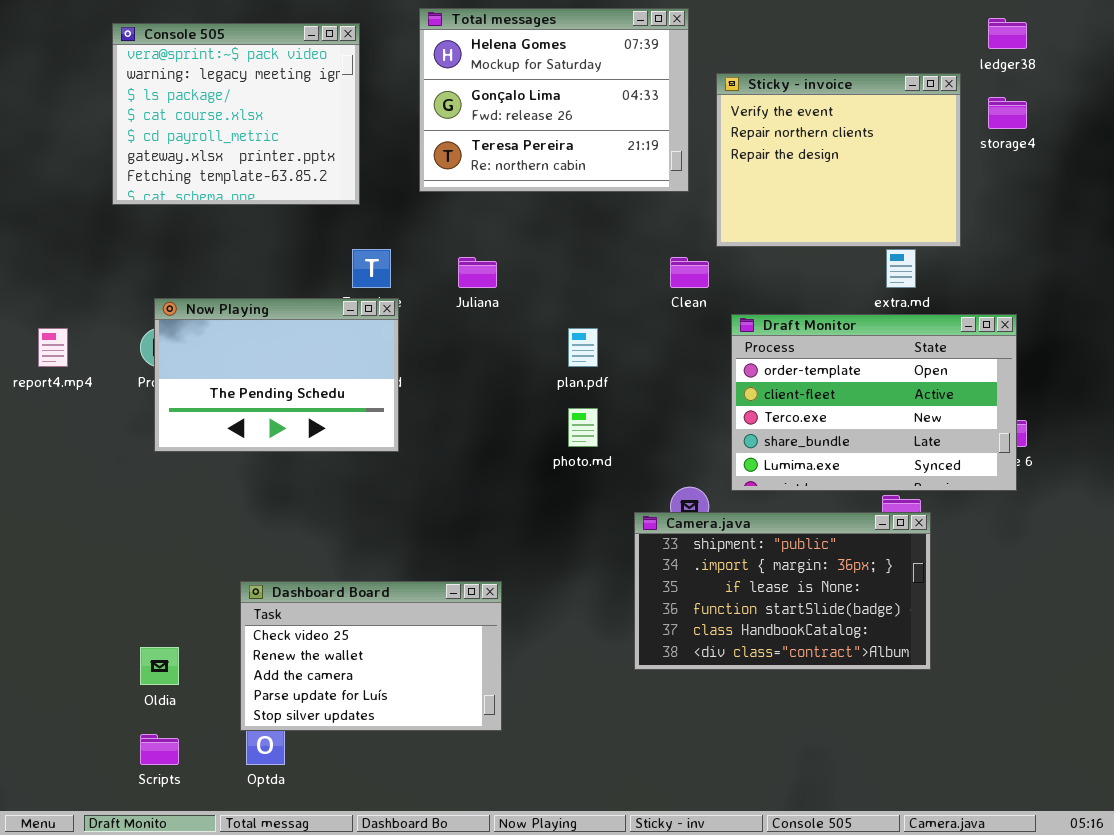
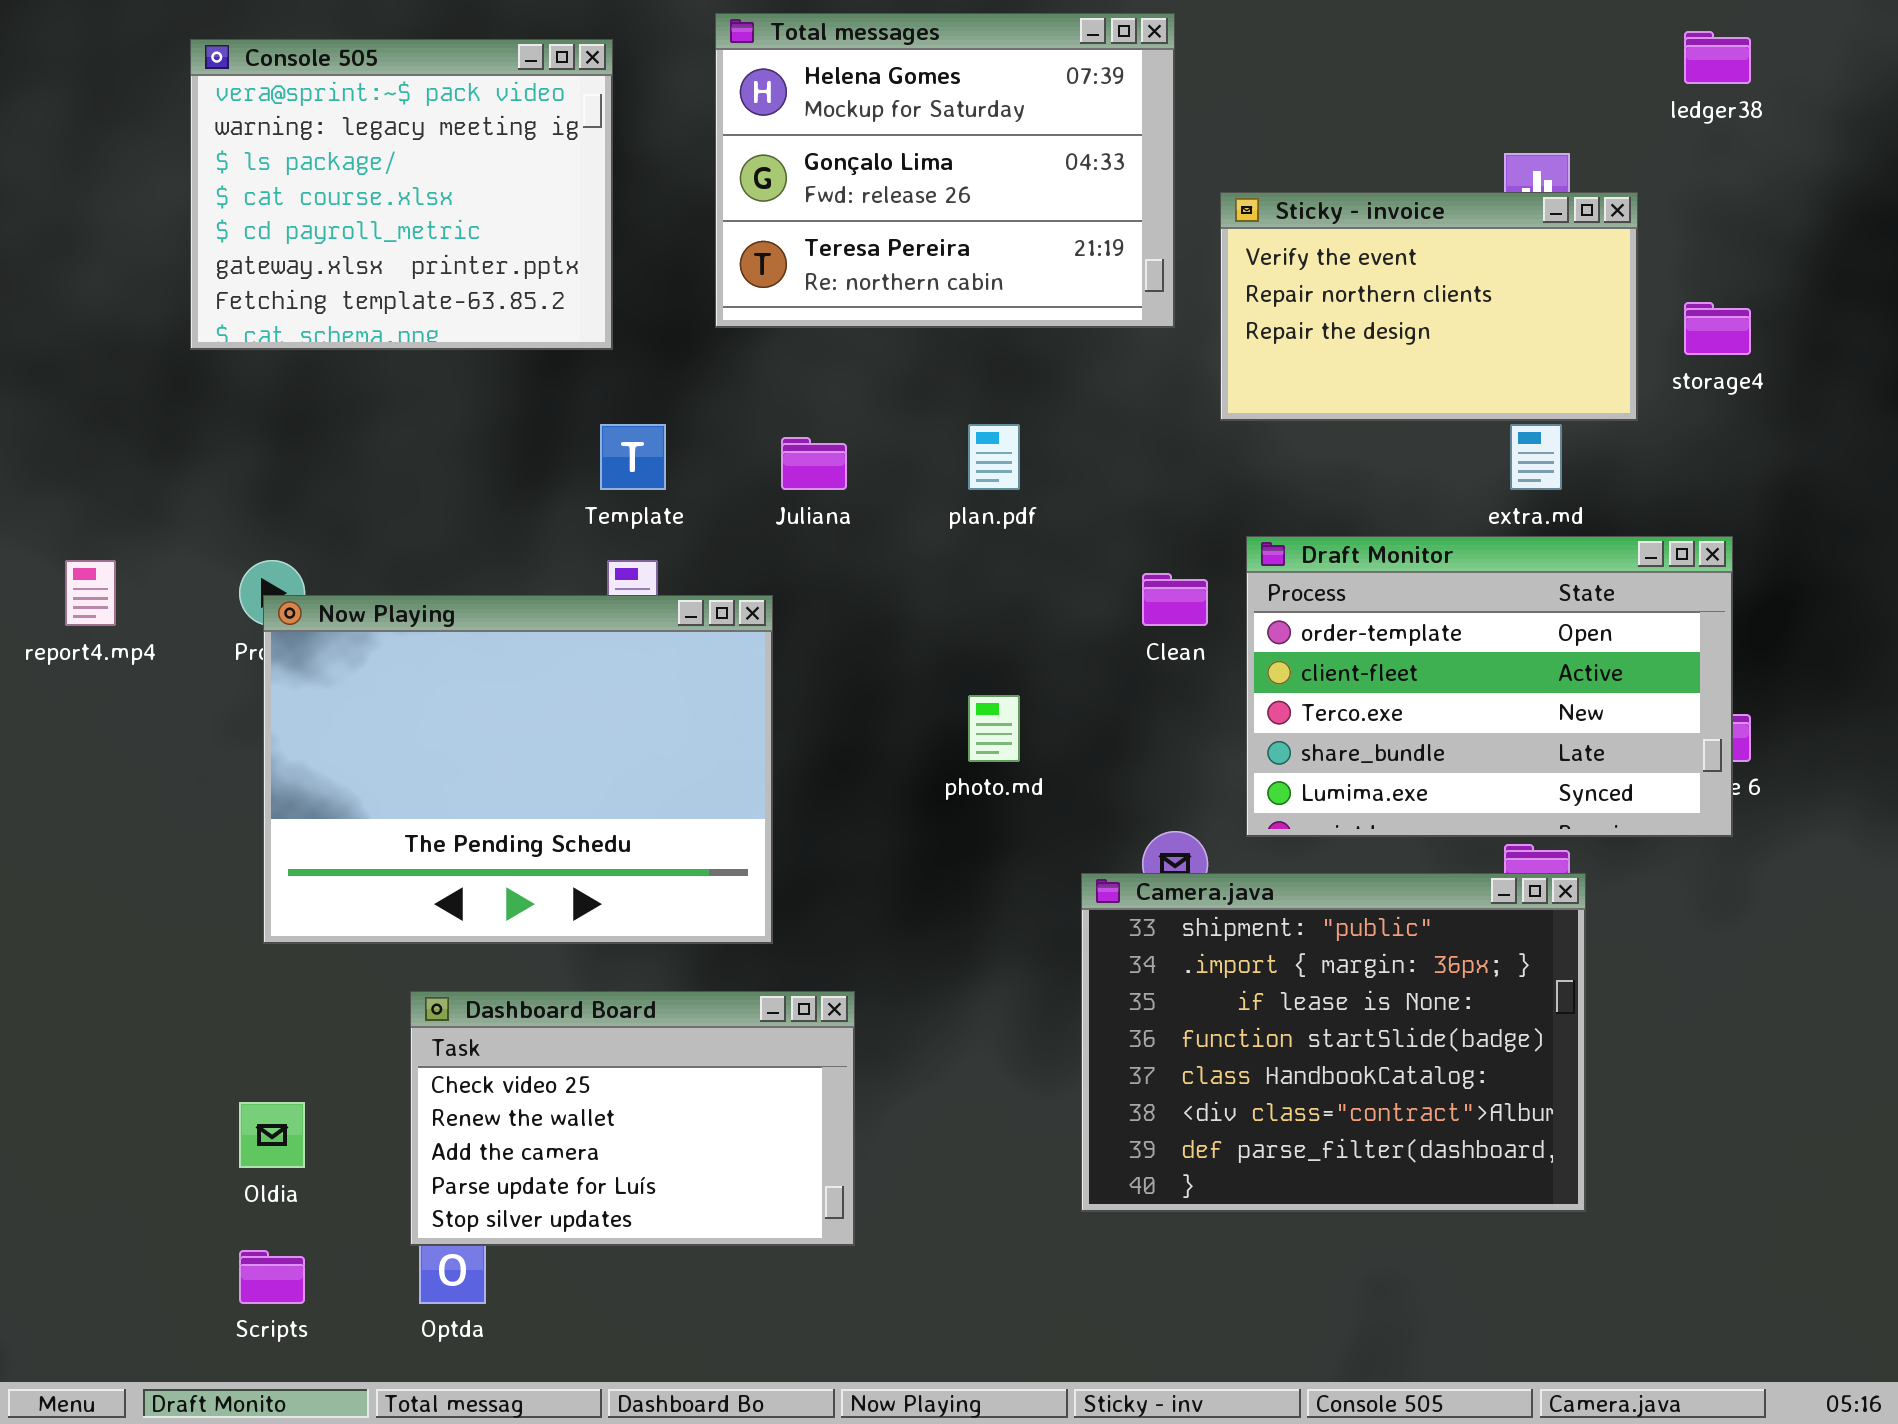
Sticky - invoice: [716,73,961,247] -> [1220,192,1638,421], resized
storage4: [988,97,1027,129] -> [1684,302,1751,355], moved
Clean: [670,257,709,288] -> [1142,573,1208,626], moved
Now Playing: [154,298,399,452] -> [263,595,773,944], moved, resized
plan.pdf: [568,328,598,367] -> [968,424,1020,490], moved
Camera.java: [634,512,931,670] -> [1081,873,1586,1212], resized

